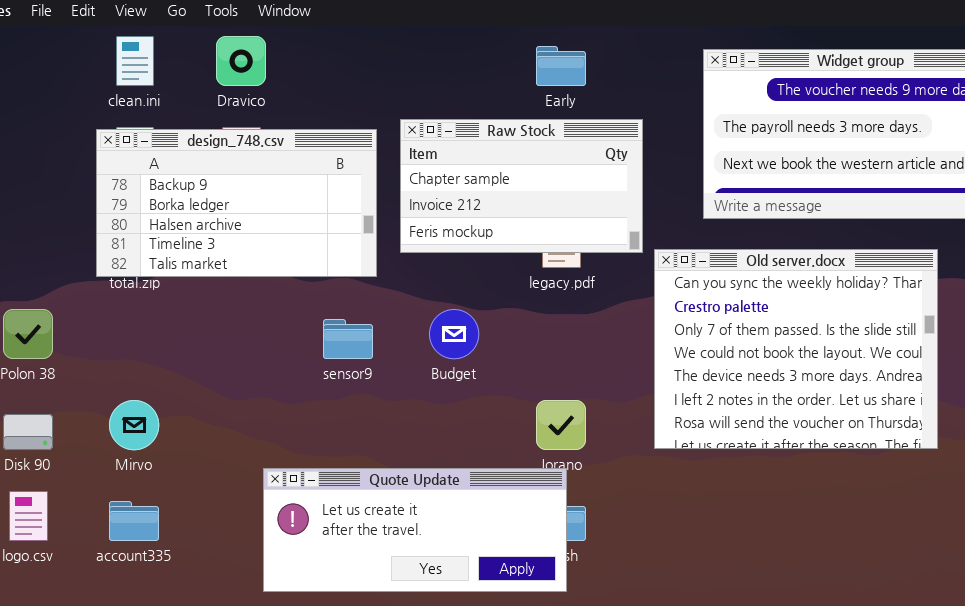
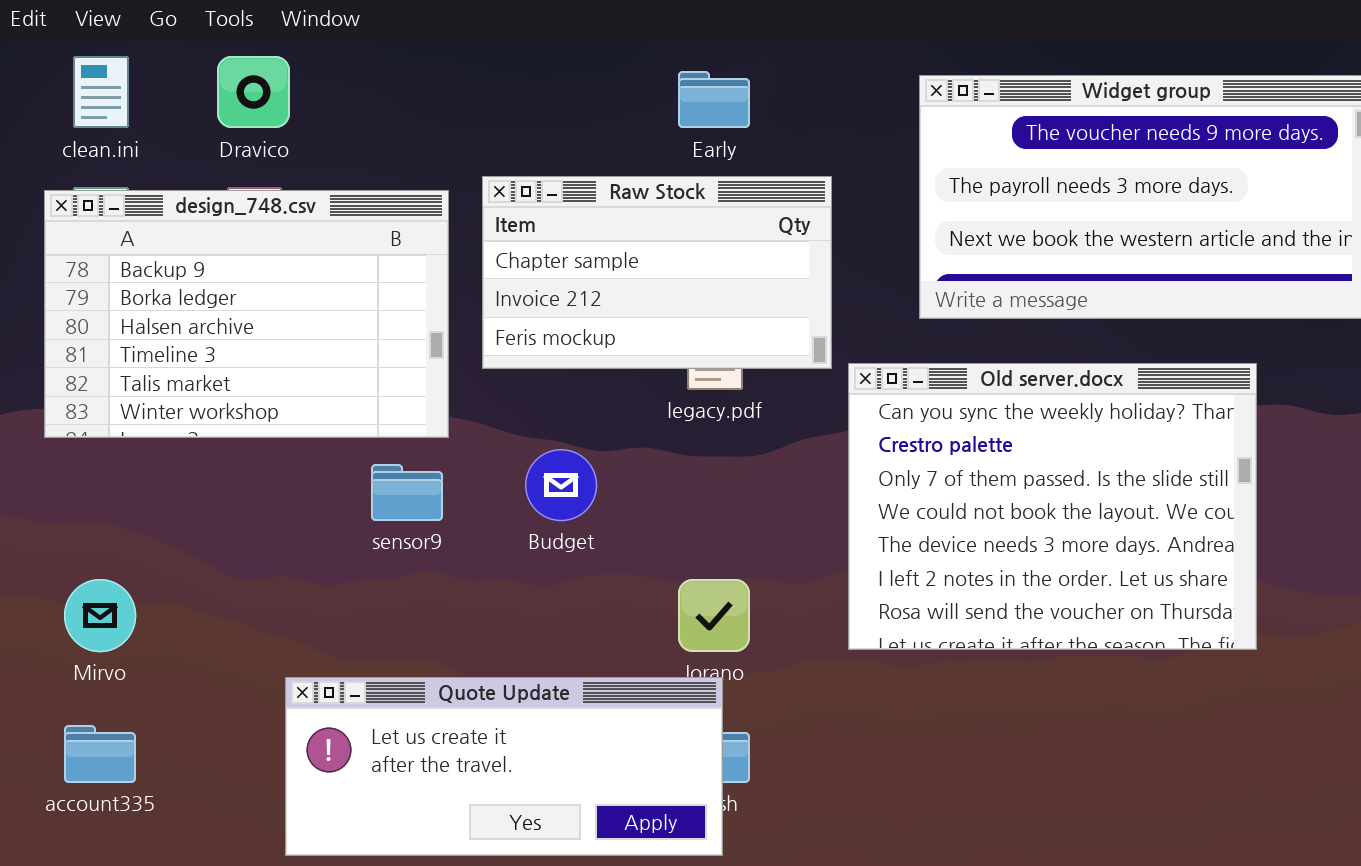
design_748.csv: [96,129,377,277] -> [44,190,449,438], resized

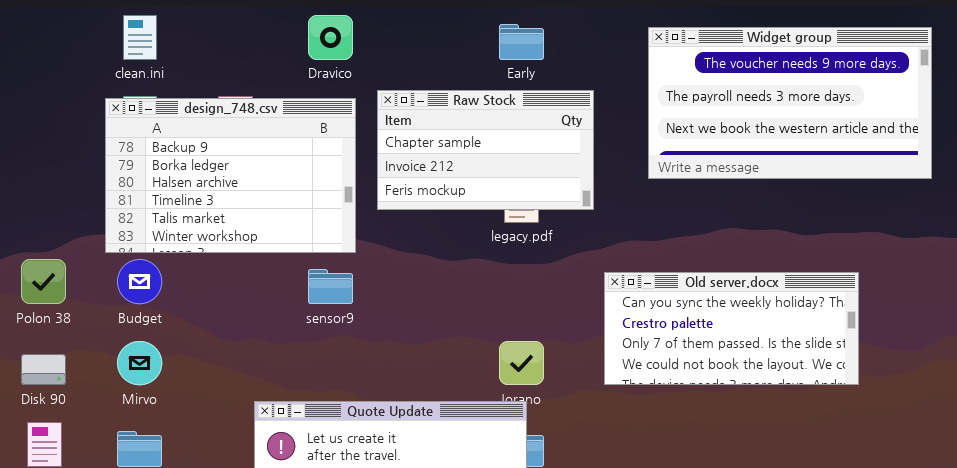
Dravico: [217,56,290,128] -> [308,15,353,60], moved
Old server.docx: [848,363,1257,650] -> [604,272,859,385], resized
Budget: [525,449,597,521] -> [117,259,162,304], moved

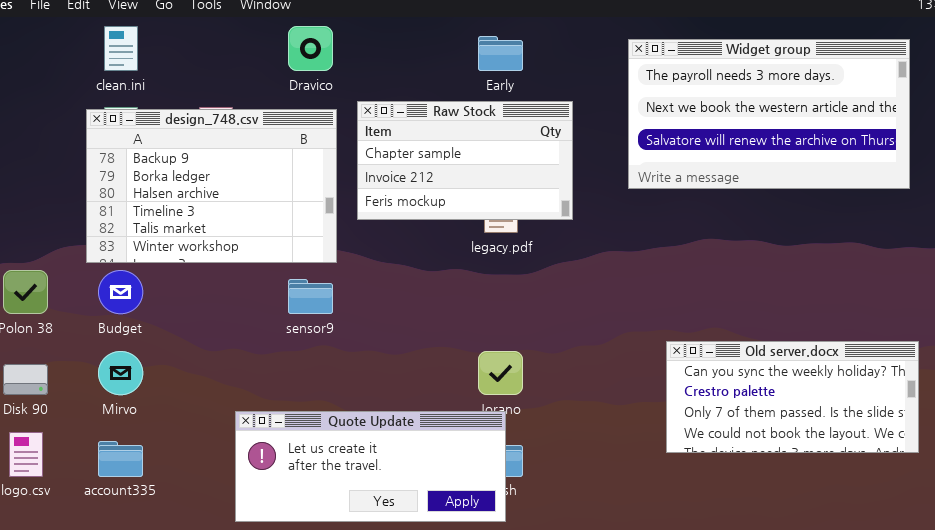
Widget group: [648,27,932,179] -> [628,39,910,189], scrolled down 1 row
Old server.docx: [604,272,859,385] -> [666,341,919,453], moved

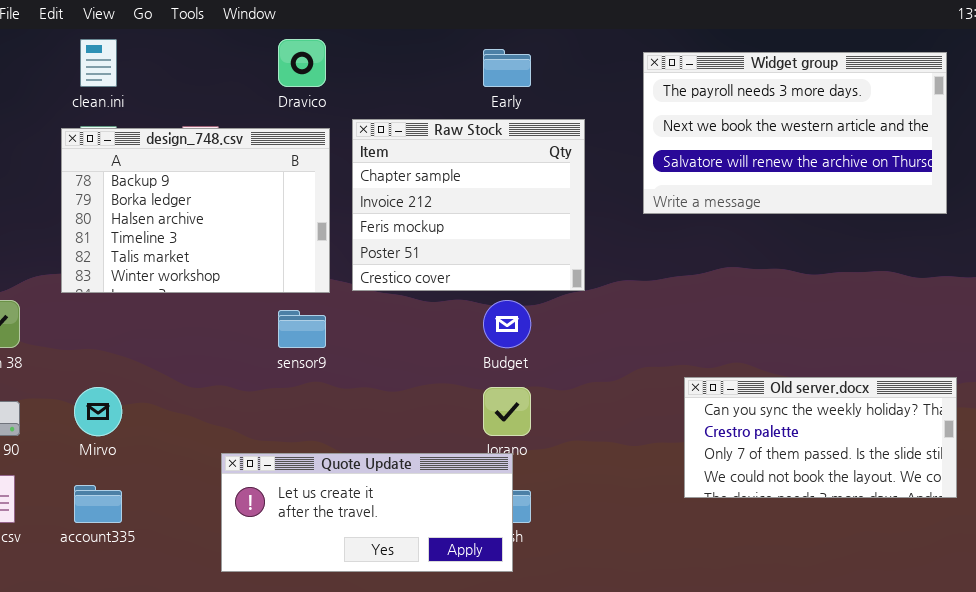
Raw Stock: [357,101,573,220] -> [352,119,585,291], resized
Budget: [98,270,143,314] -> [483,300,531,348], moved

